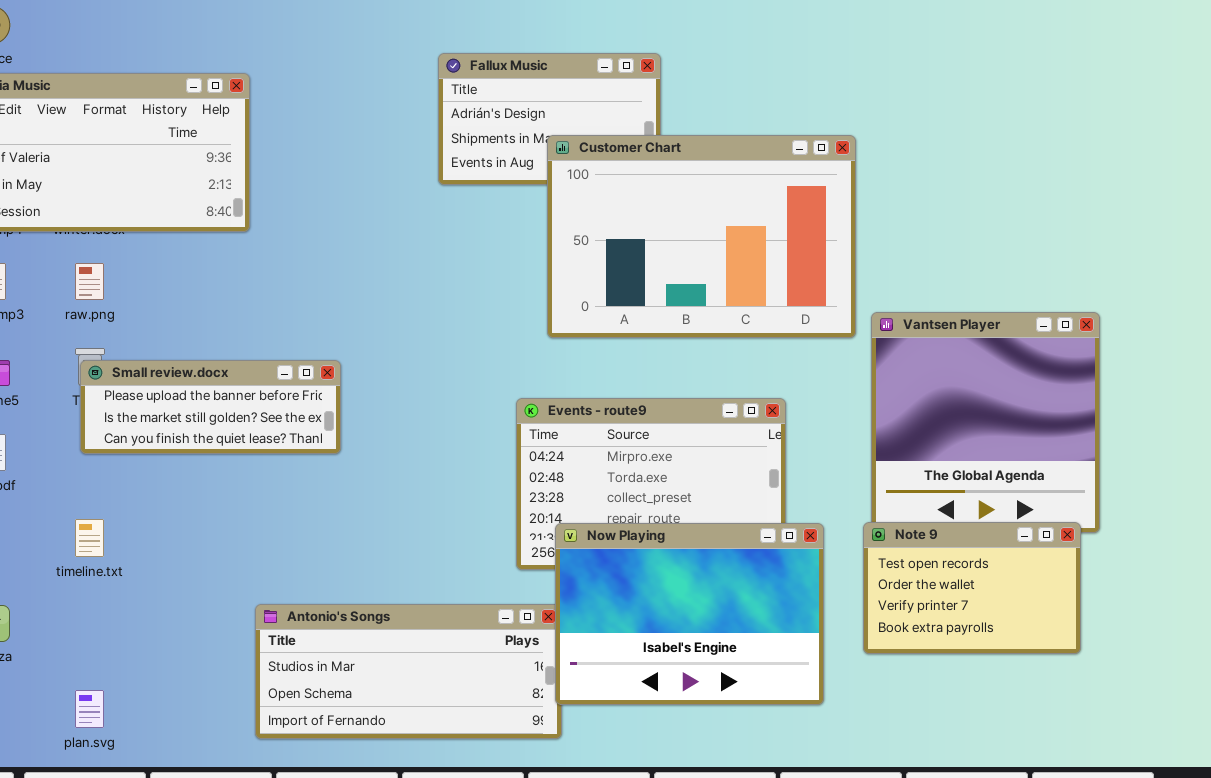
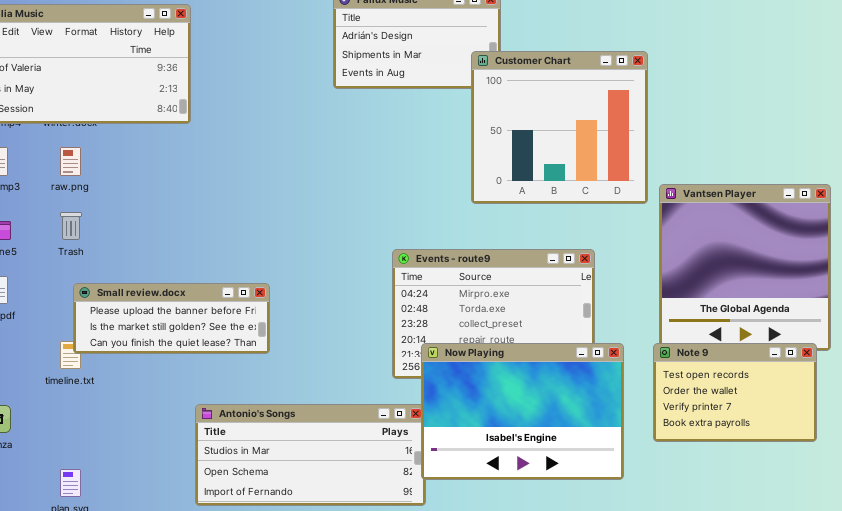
Customer Chart: [547,135,856,338] -> [471,51,648,204], resized
Small review.docx: [80,360,341,454] -> [73,283,270,354], moved

